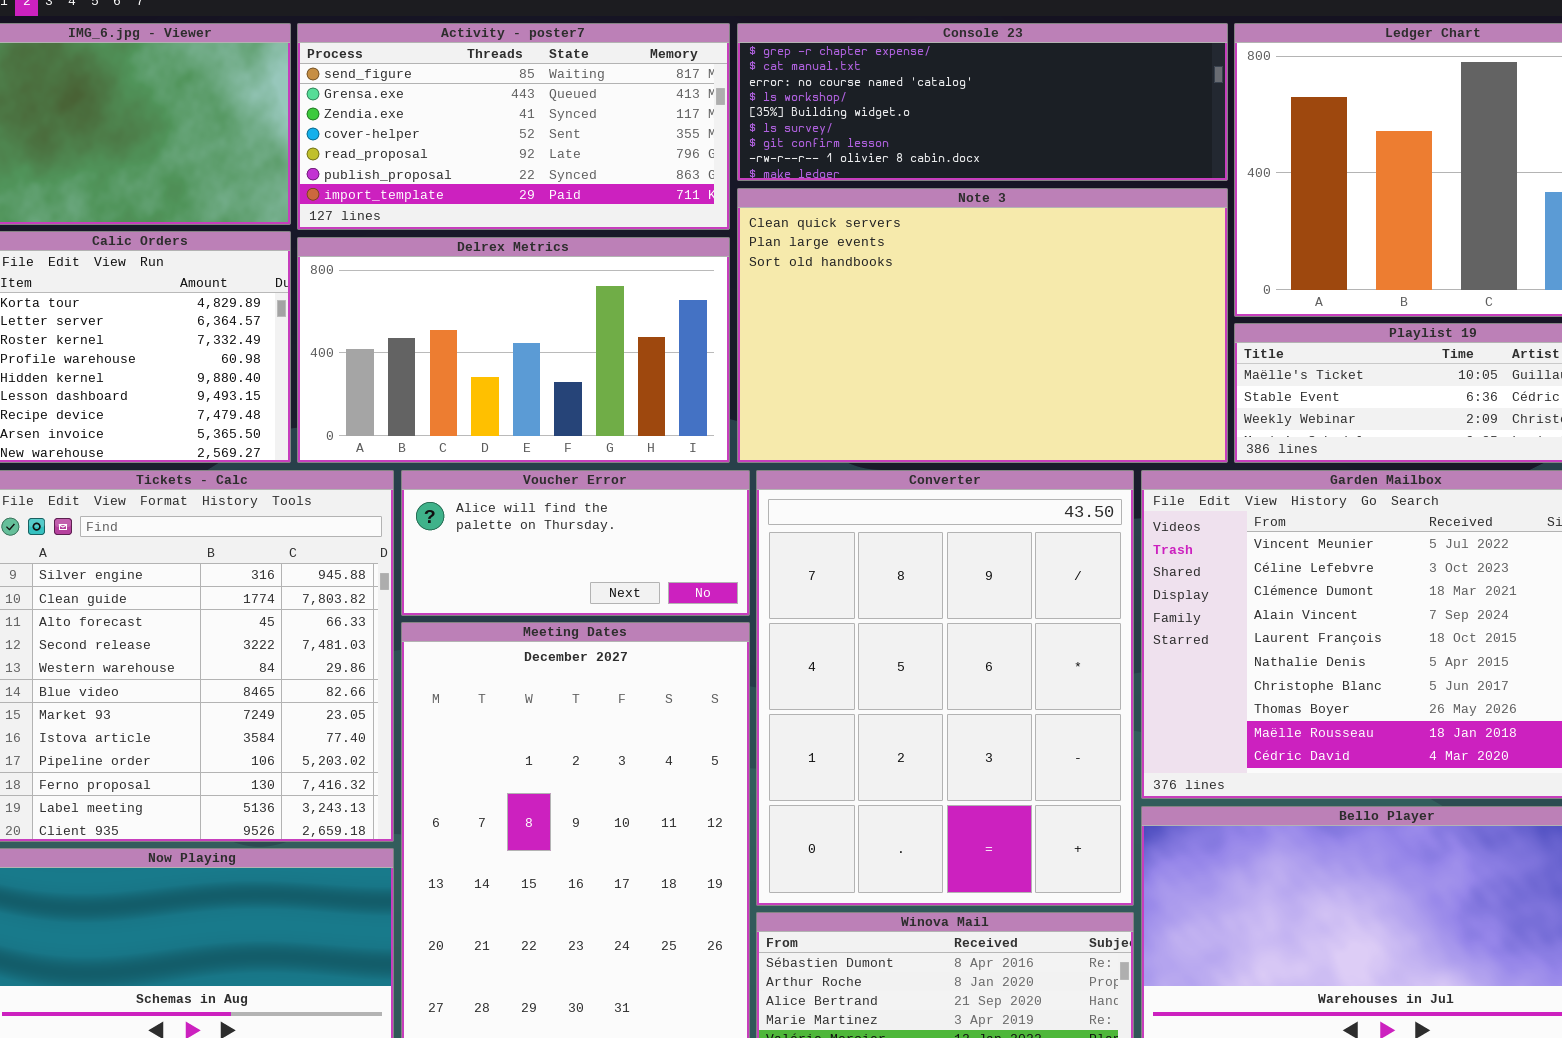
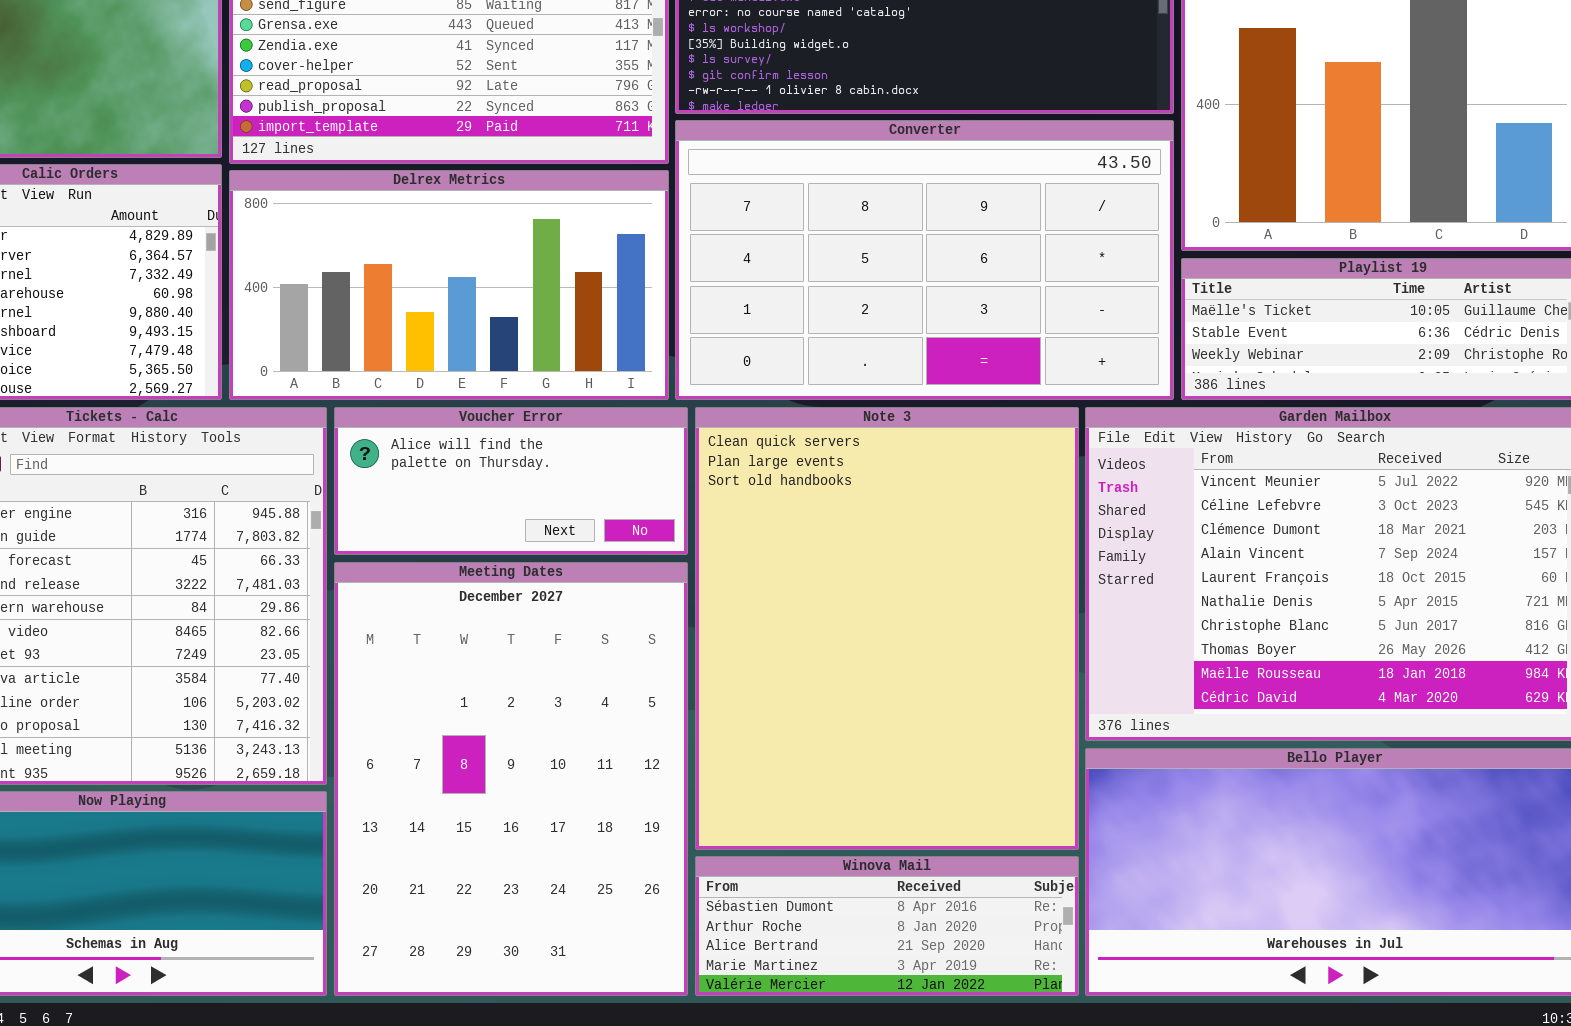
Note 3: [737,188,1228,463] -> [695,407,1079,850], moved, resized
Converter: [756,470,1134,906] -> [675,120,1174,400], moved, resized

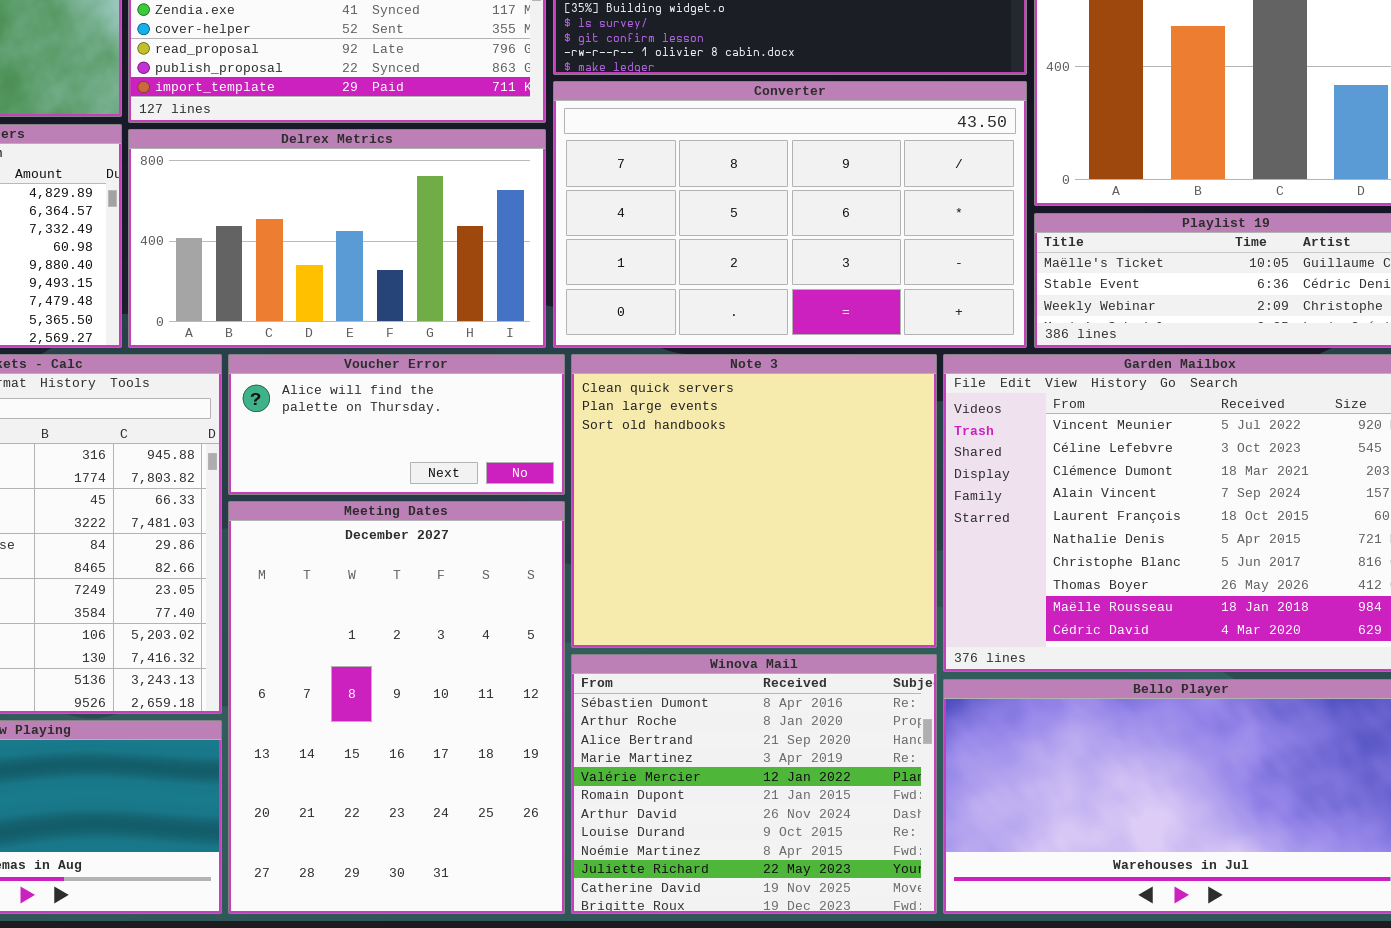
Note 3: [695,407,1079,850] -> [571,354,937,648], resized
Winova Mail: [695,856,1079,996] -> [571,654,937,914], resized

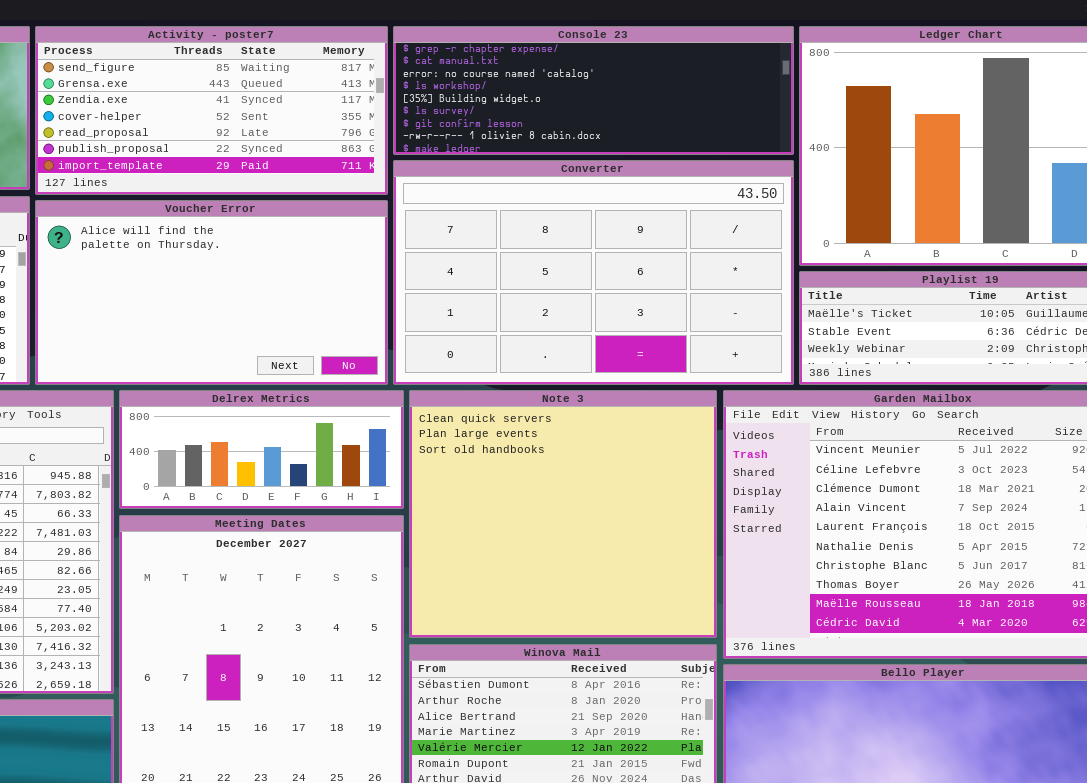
Delrex Metrics: [128,129,546,348] -> [119,390,404,509], moved, resized
Voucher Error: [228,354,565,495] -> [35,200,388,385], moved, resized

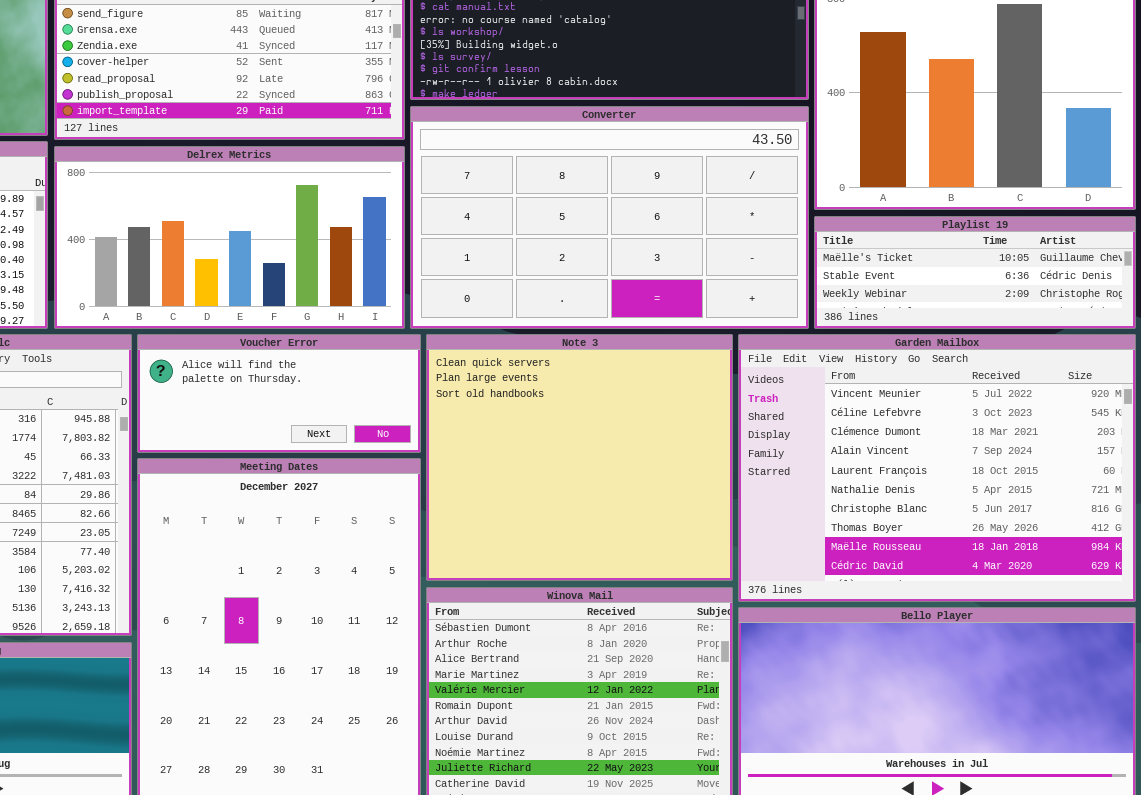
Voucher Error: [35,200,388,385] -> [137,334,421,453], moved, resized
Delrex Metrics: [119,390,404,509] -> [54,146,405,329], moved, resized

